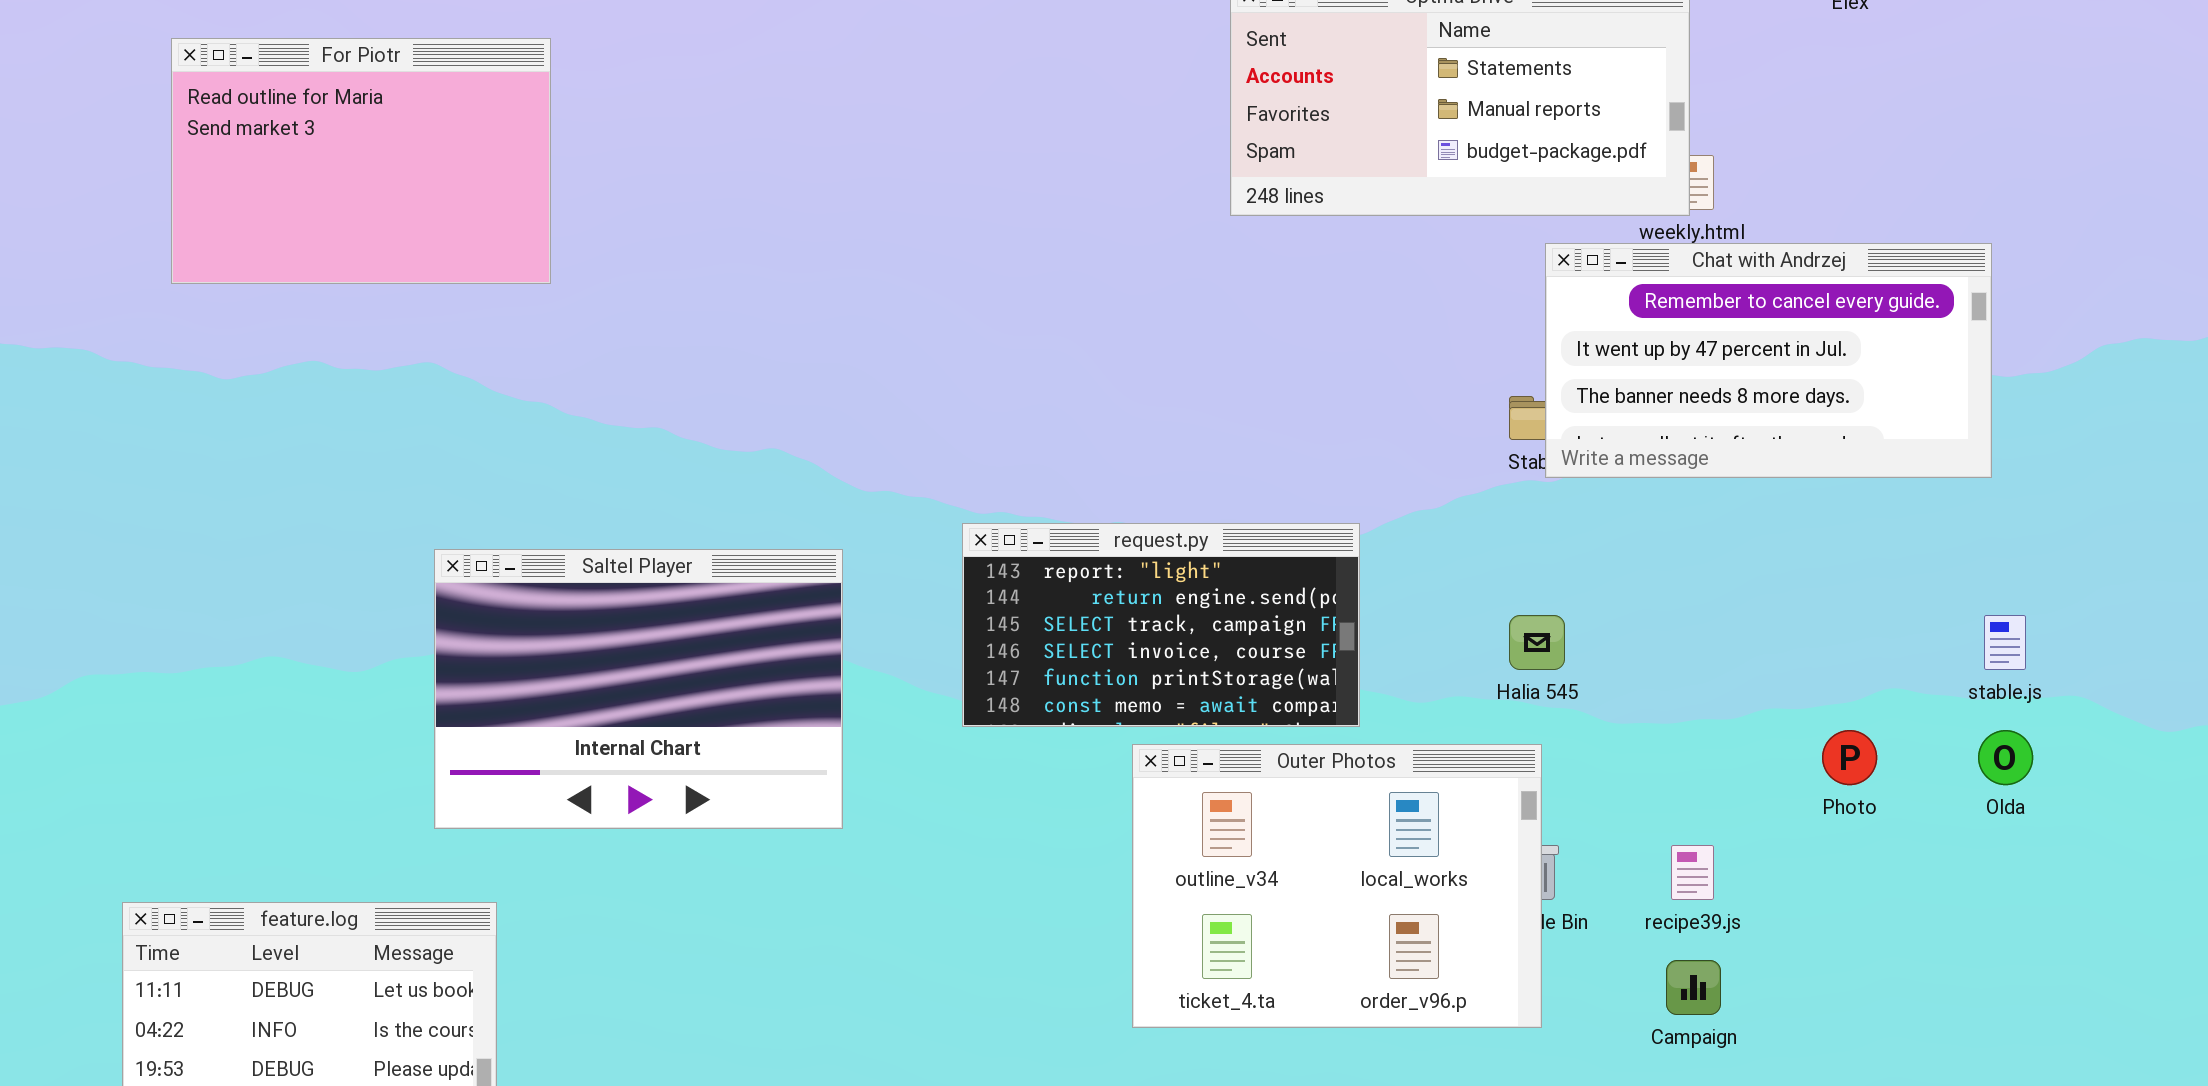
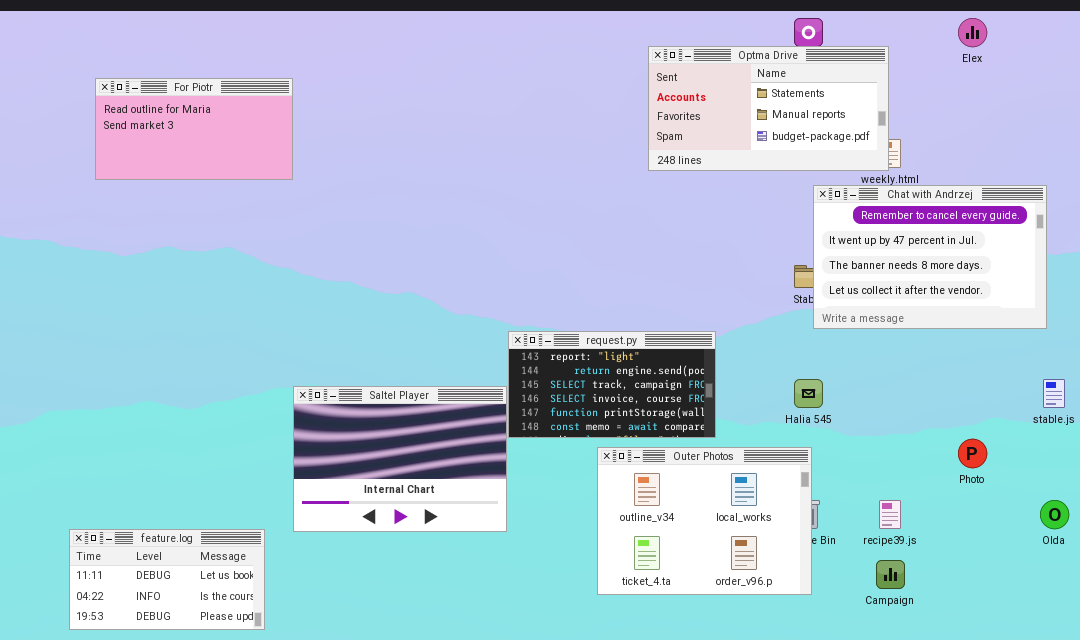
For Piotr: [171,38,551,284] -> [95,78,293,180], resized
Chat with Andrzej: [1545,243,1992,478] -> [813,185,1047,329], resized
Saltel Player: [434,549,843,829] -> [293,386,507,532], moved
Olda: [1978,730,2033,785] -> [1040,500,1069,529], moved

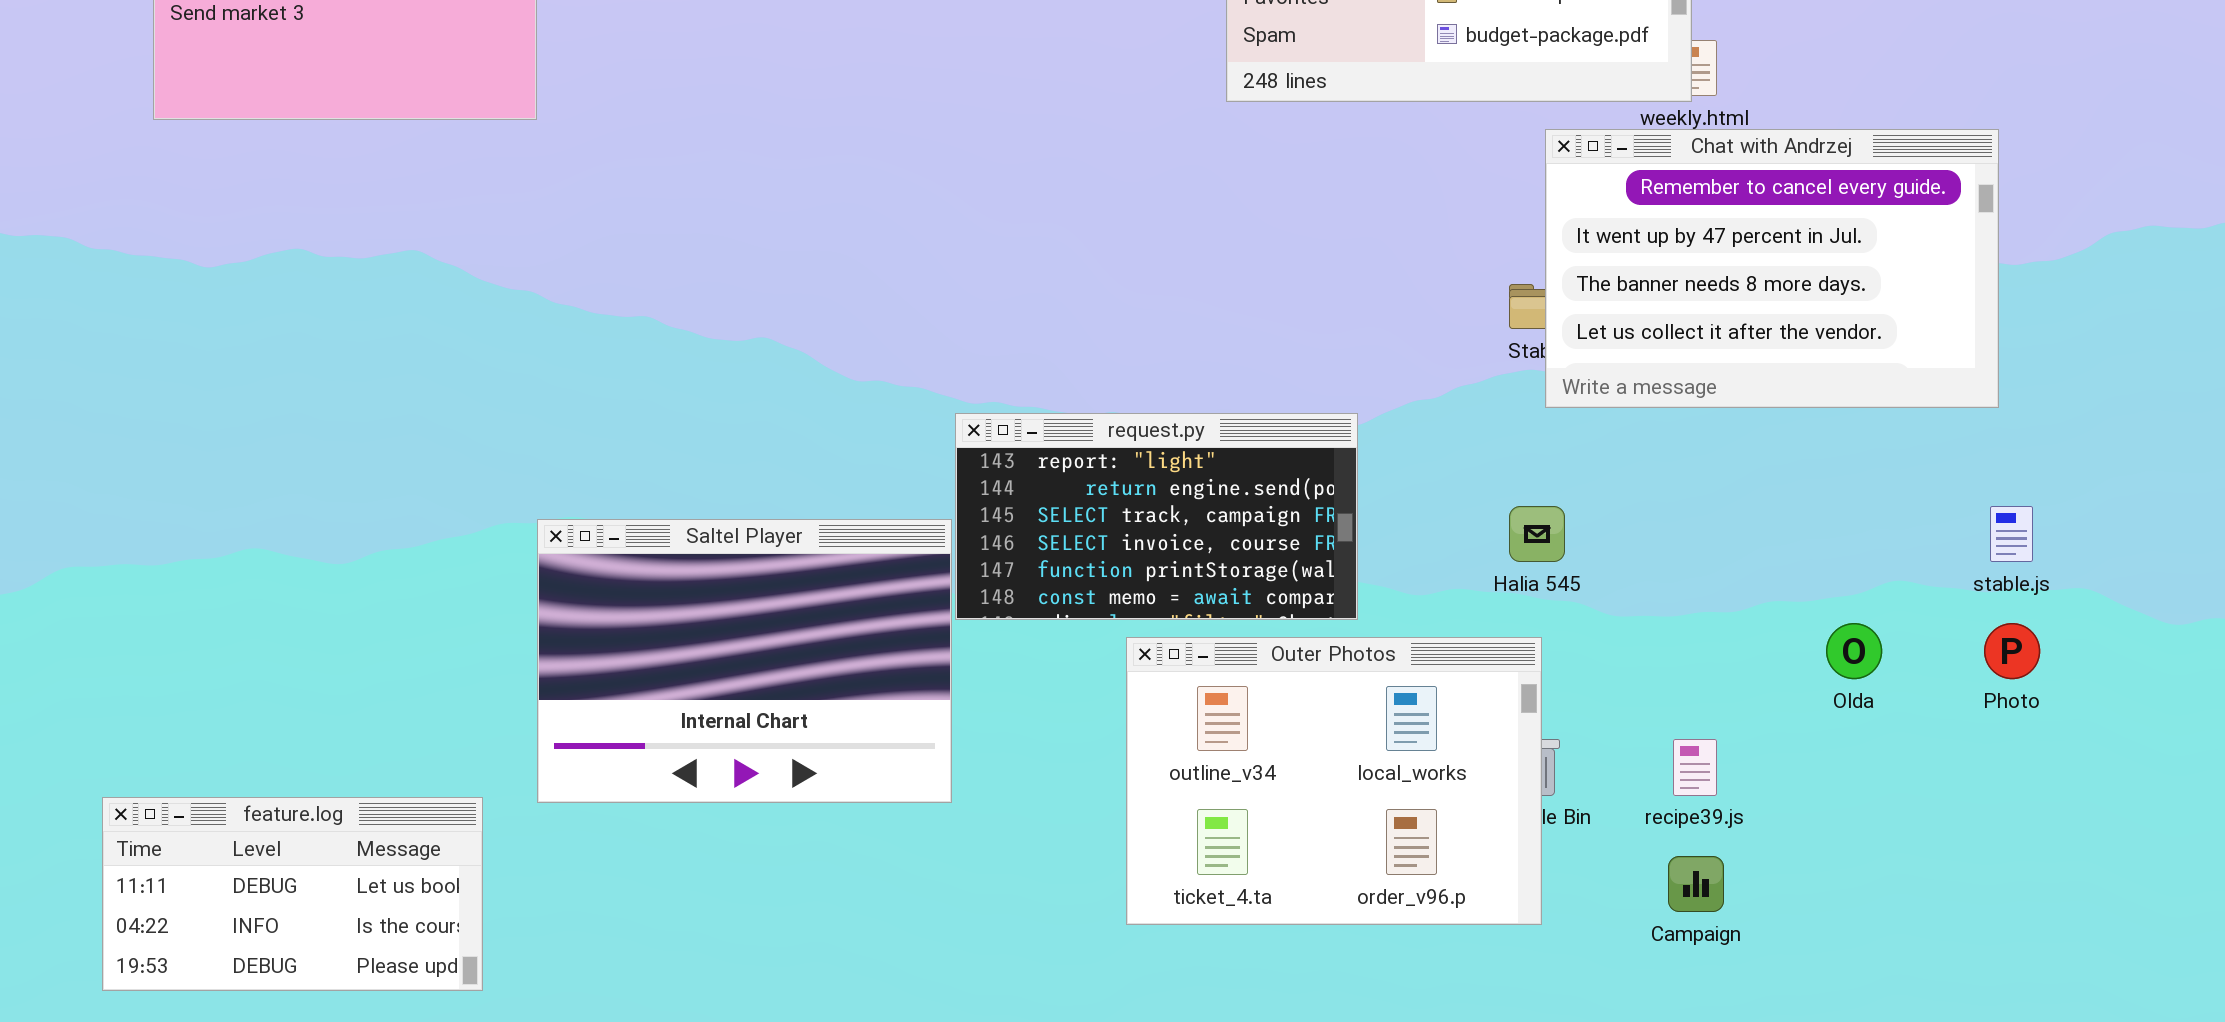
Photo: [958,439,987,468] -> [1984,623,2040,679], moved
Olda: [1040,500,1069,529] -> [1826,623,1882,679], moved

